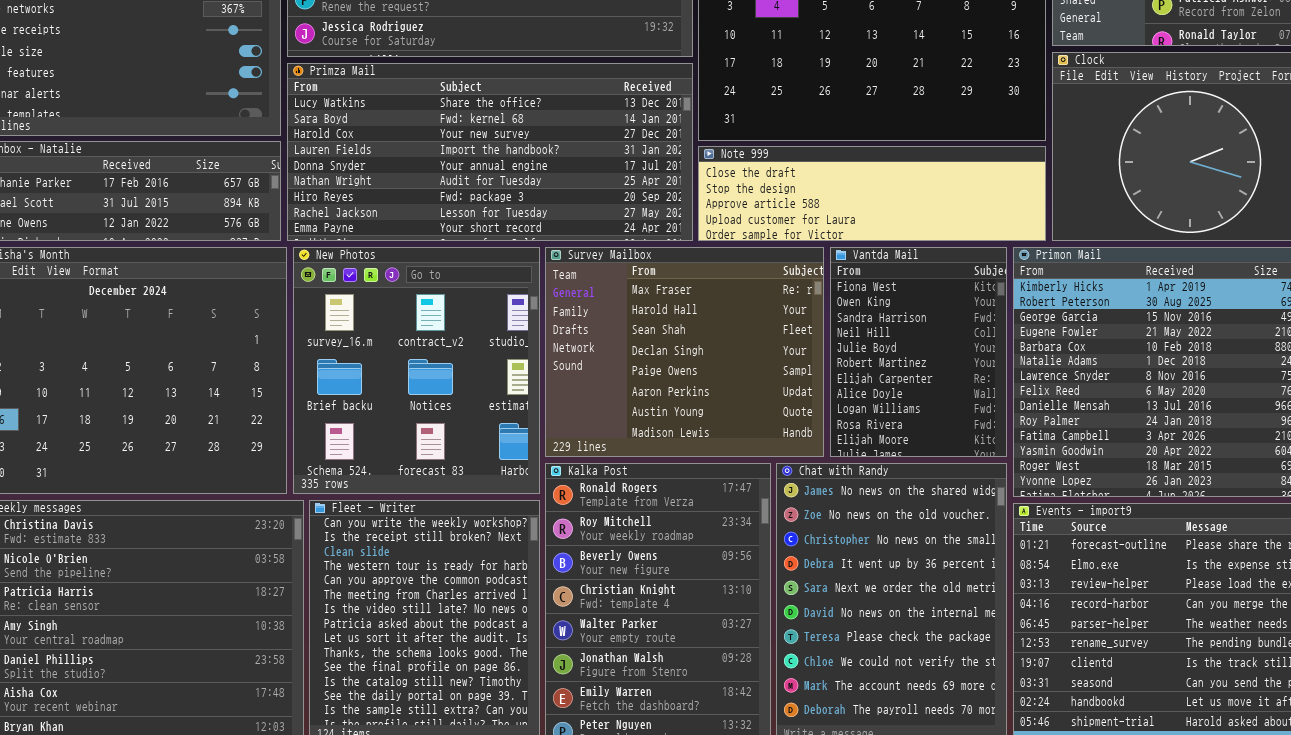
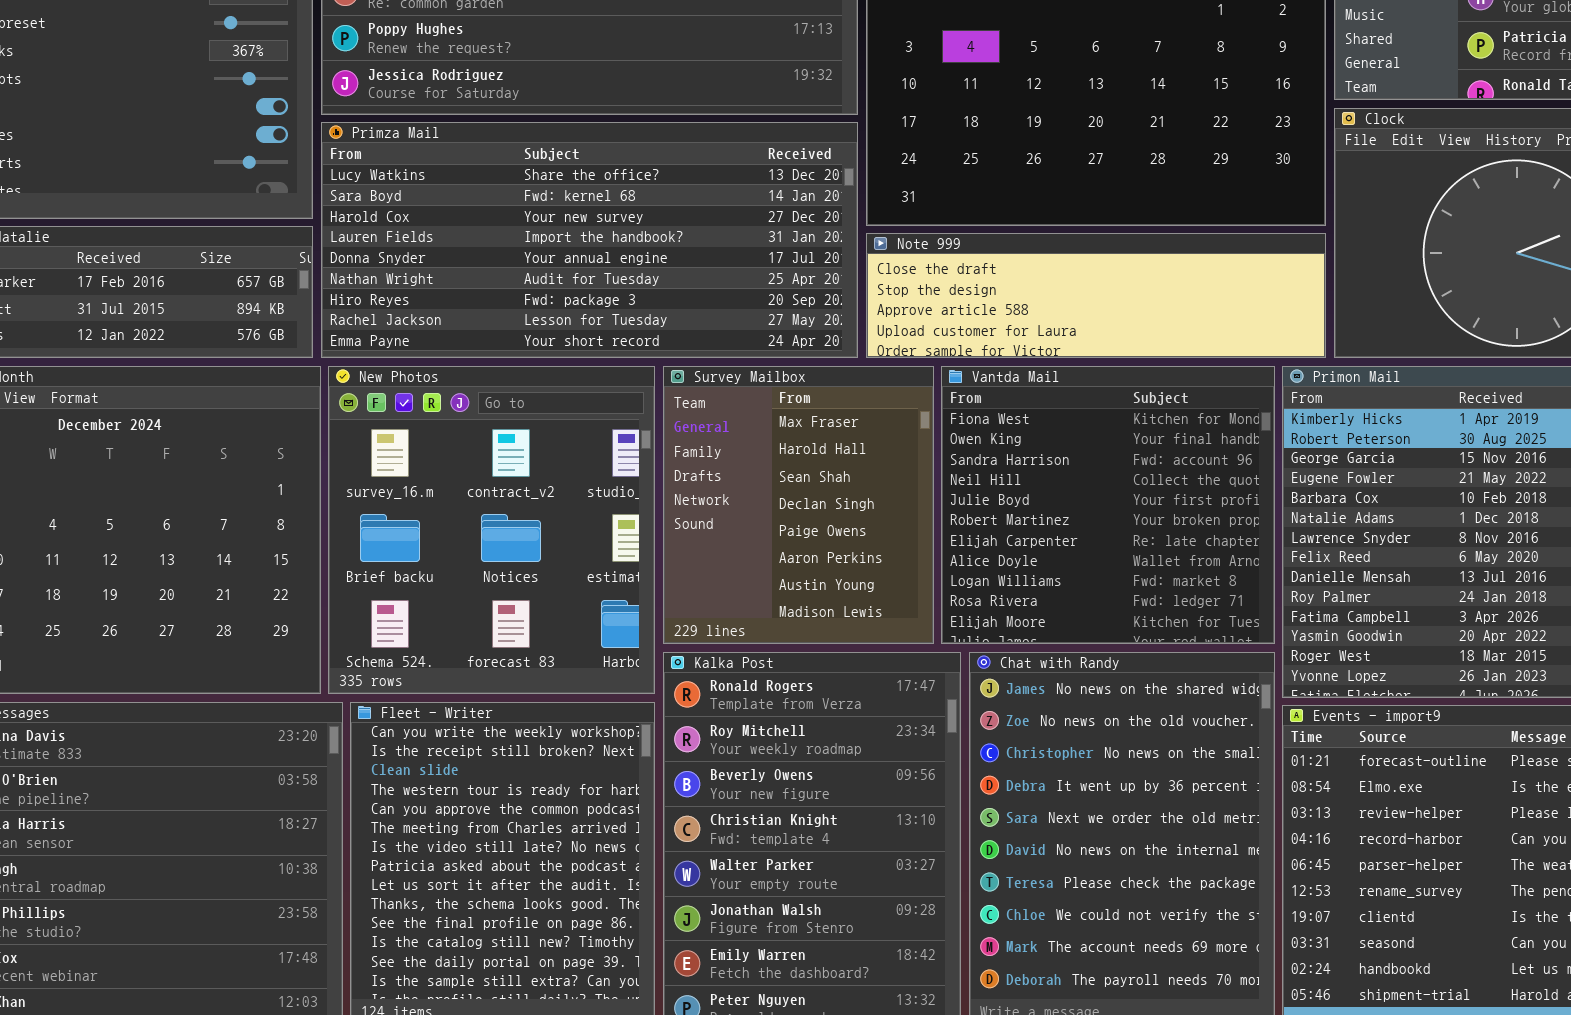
Survey Mailbox: [545,247,824,457] -> [663,366,934,644], resized
Vantda Mail: [830,247,1007,457] -> [941,366,1275,644], resized

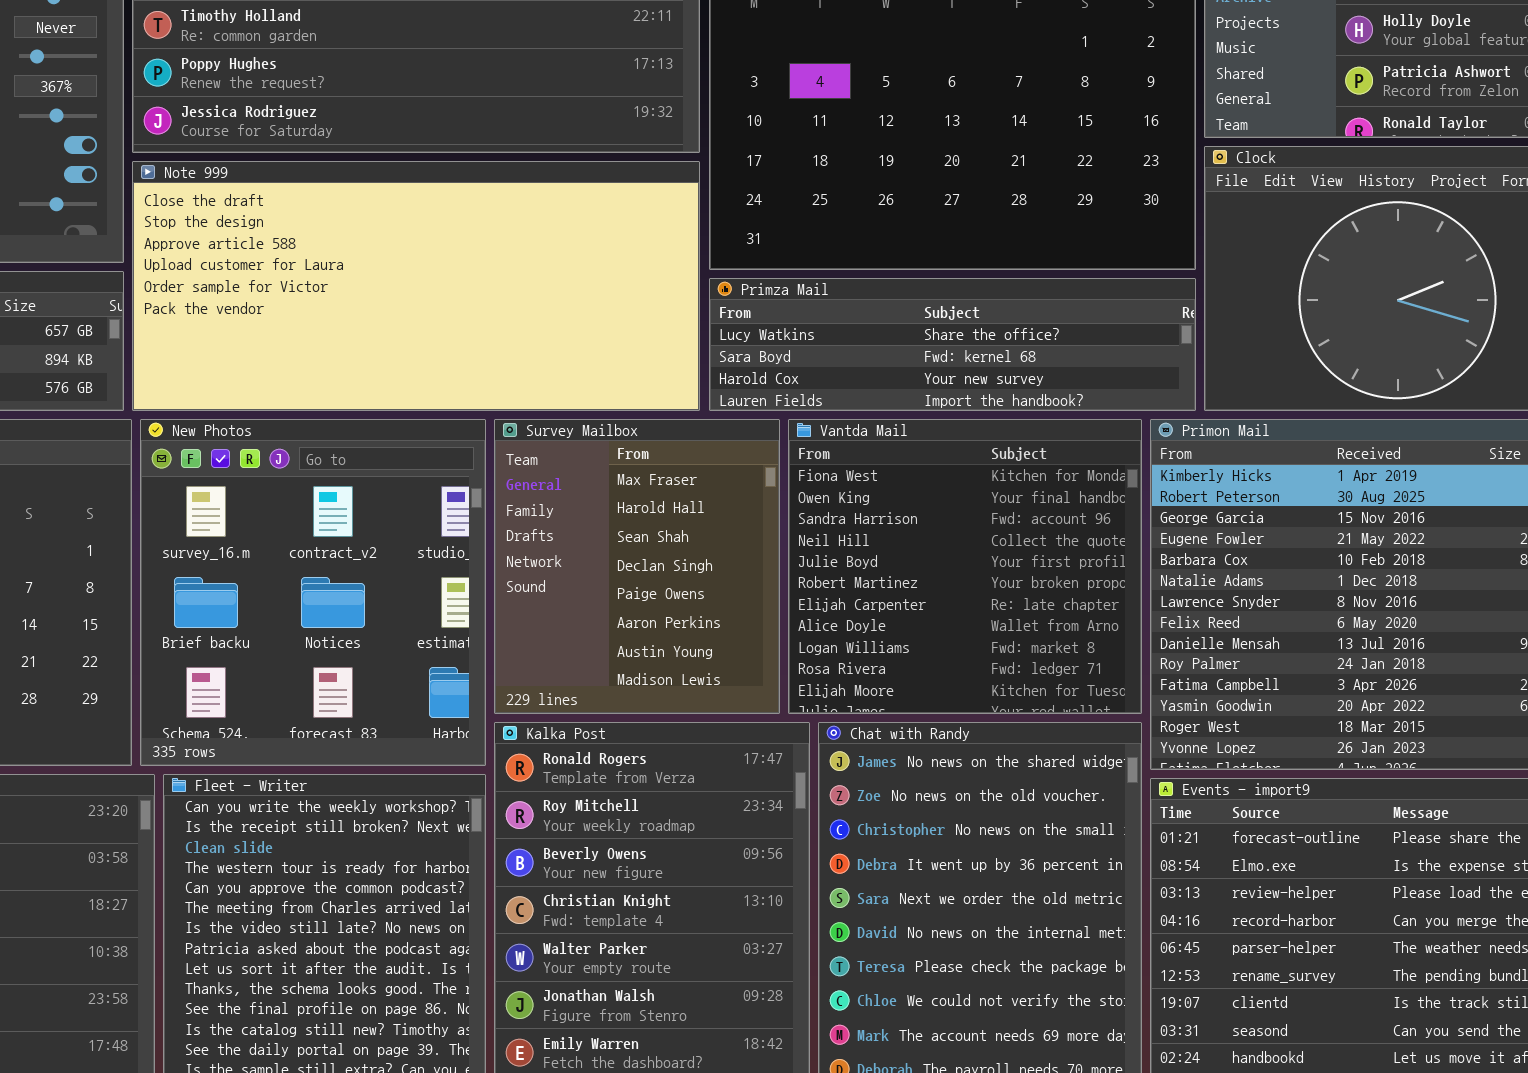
Primza Mail: [321,122,858,358] -> [709,278,1196,411], moved, resized
Note 999: [866,233,1326,358] -> [132,161,700,411], moved, resized

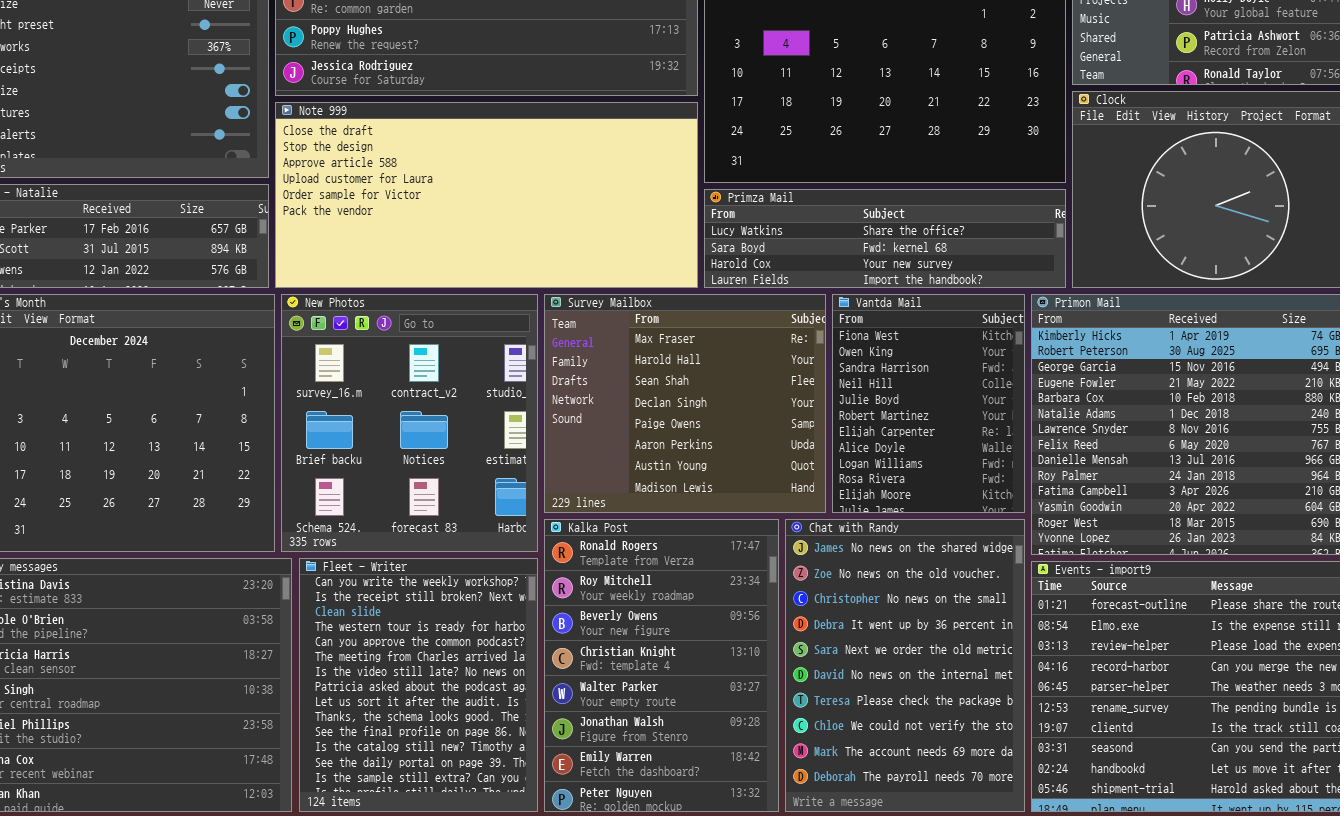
Survey Mailbox: [494,419,780,714] -> [544,294,826,513], resized
Vantda Mail: [788,419,1142,714] -> [832,294,1025,513], resized

